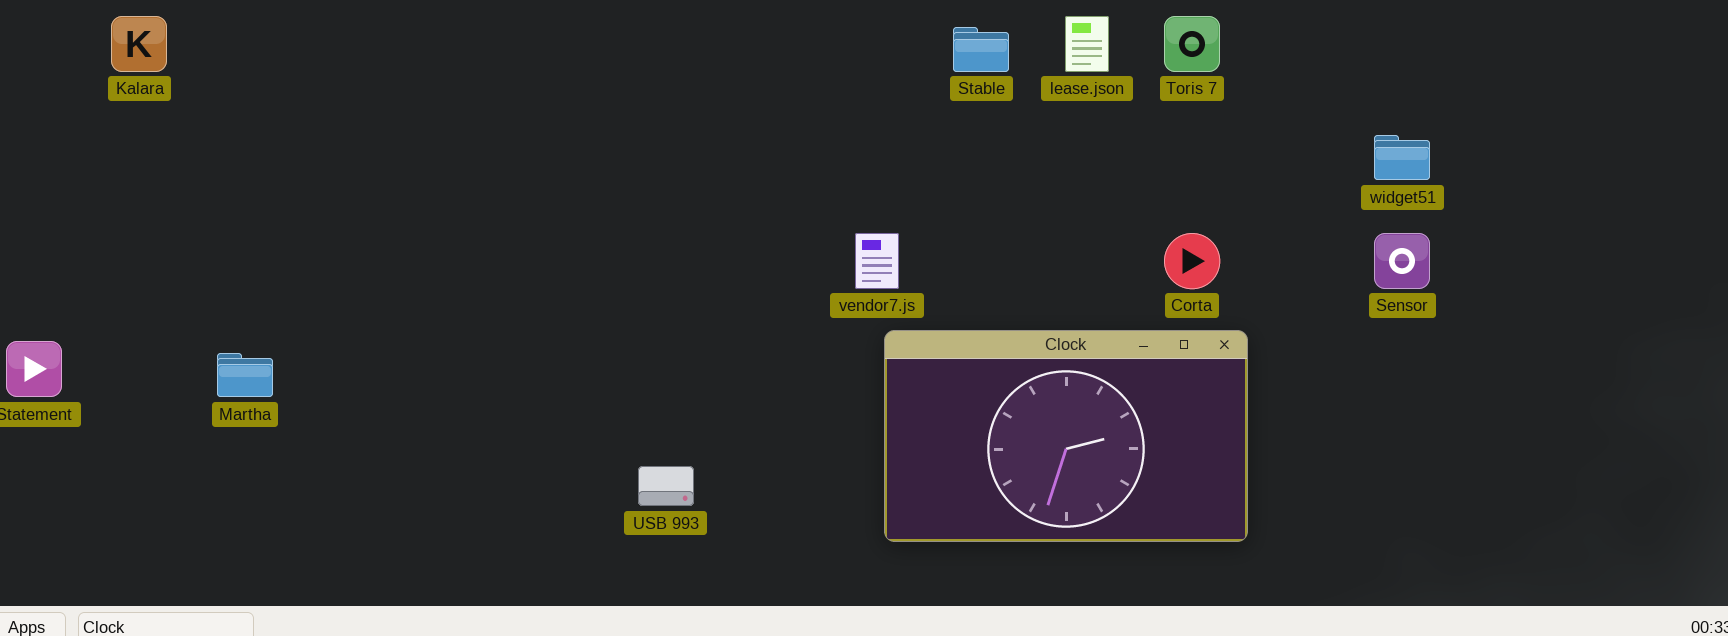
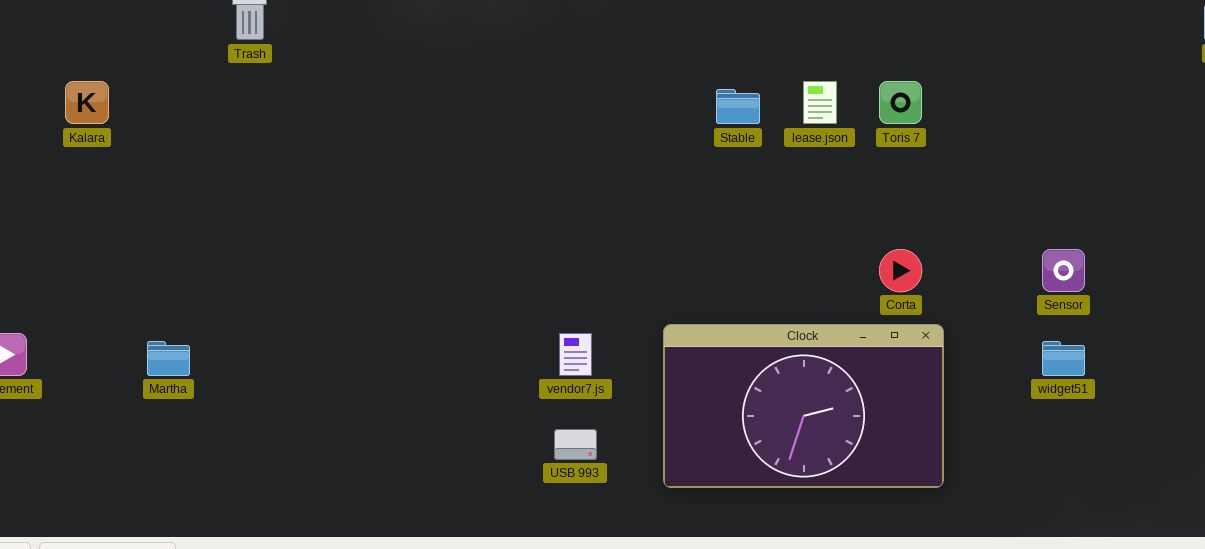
widget51: [1374,135,1430,180] -> [1042,341,1085,376], moved
vendor7.js: [855,233,899,289] -> [559,333,592,376], moved
USB 993: [638,466,694,506] -> [554,429,597,460], moved

